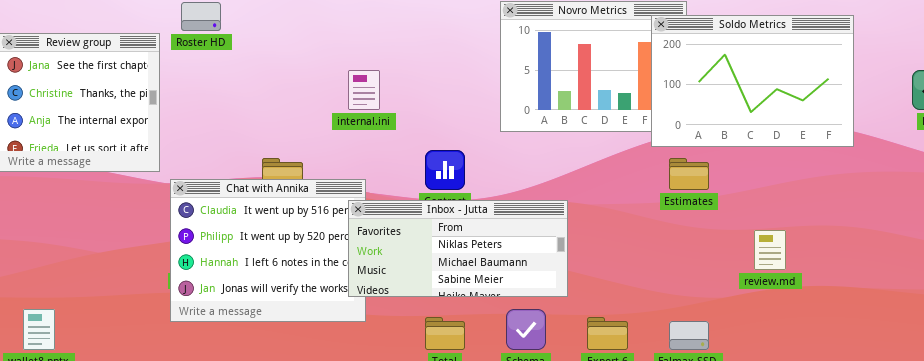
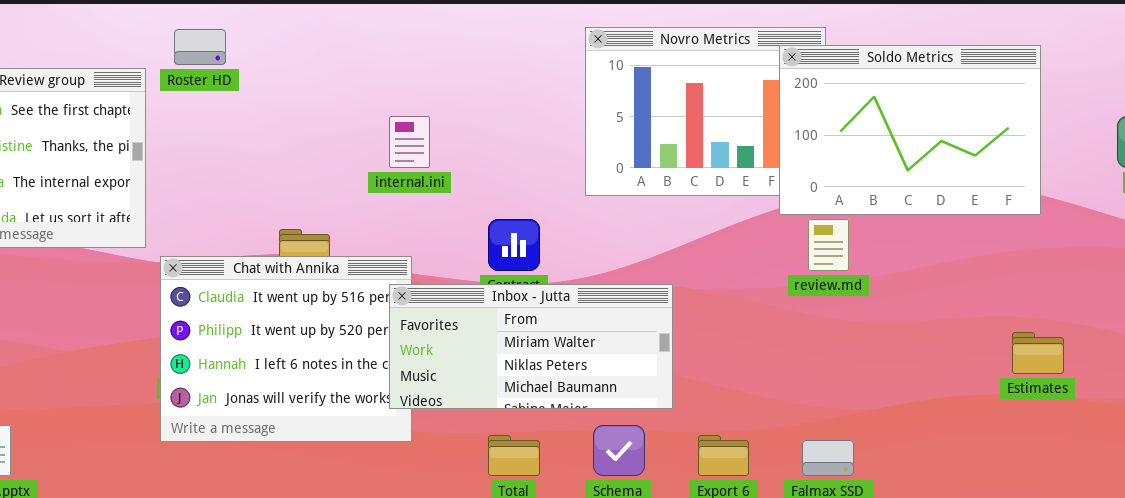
Estimates: [669,158,709,190] -> [1012,332,1064,374], moved
Inbox - Jutta: [348,200,568,297] -> [389,284,673,409], scrolled up 1 row
review.md: [754,230,786,270] -> [808,219,849,271], moved

